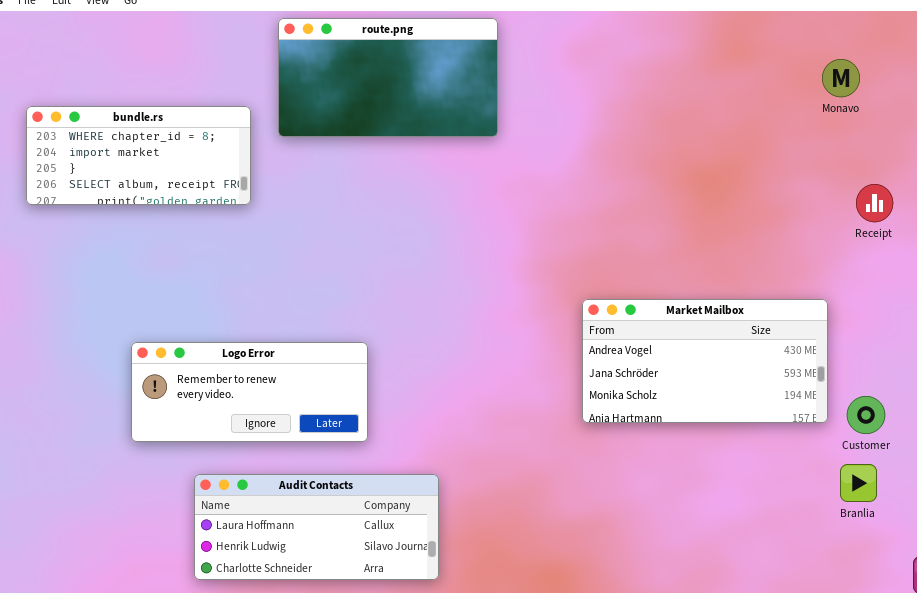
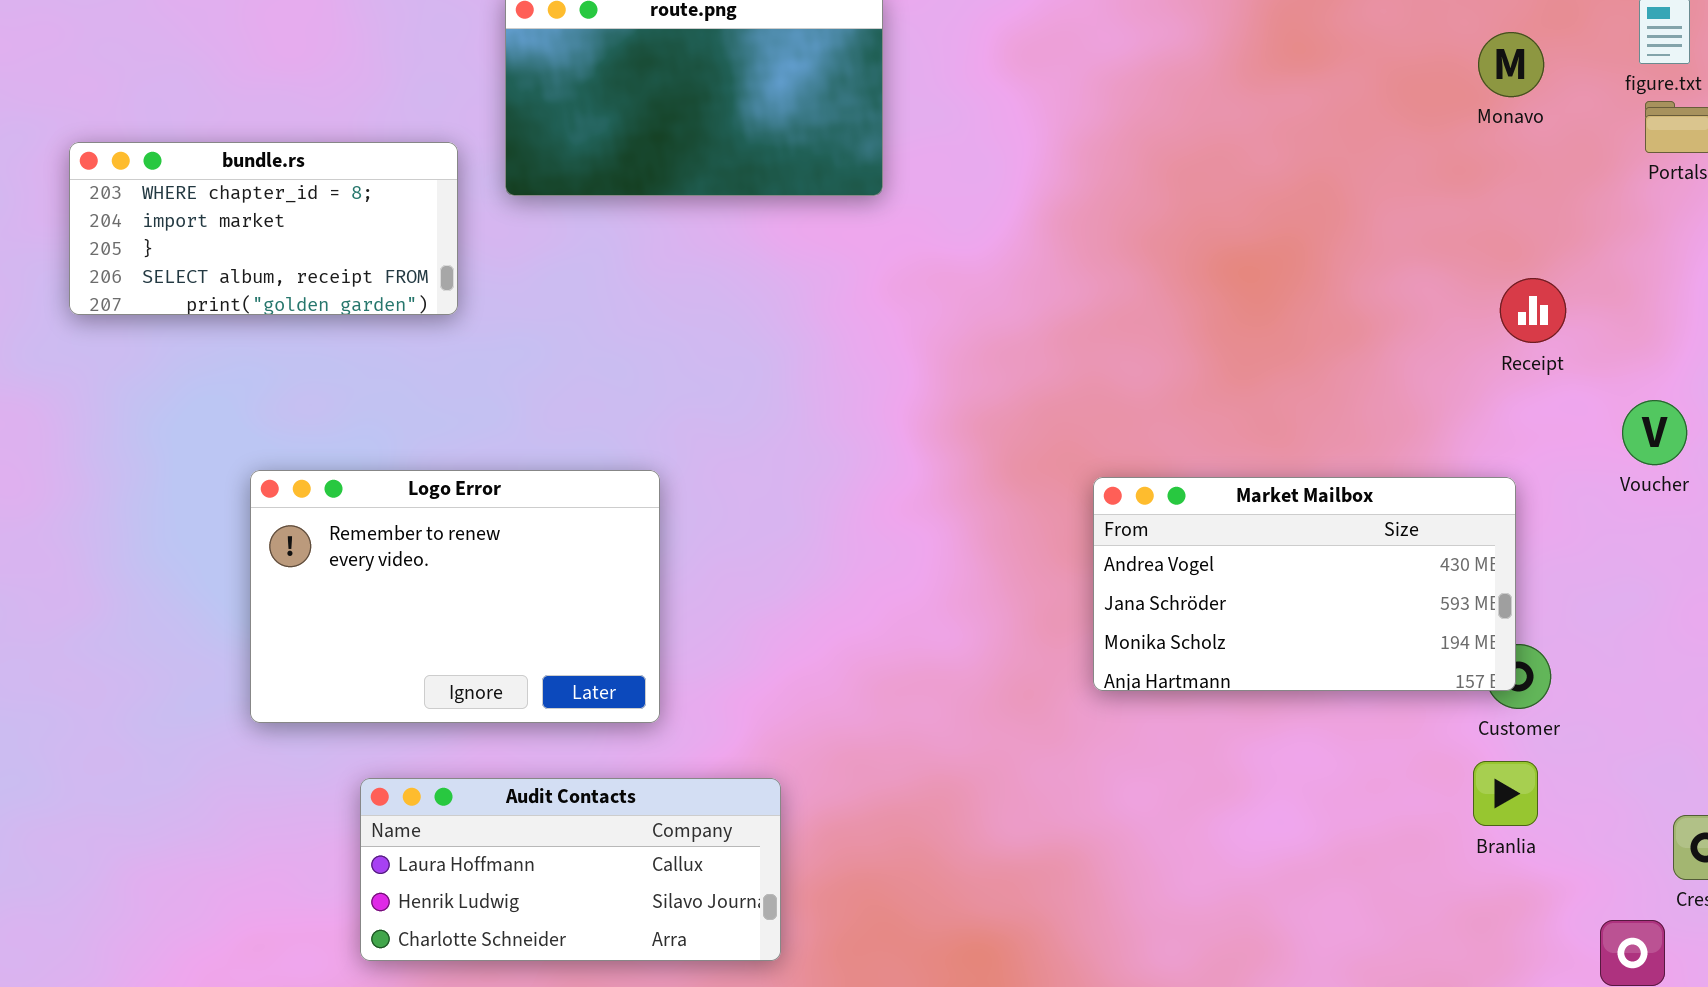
Monavo: [822,59,860,97] -> [1478,32,1544,97], moved
Market Mailbox: [582,299,828,423] -> [1093,477,1516,691], moved
Logo Error: [131,342,368,442] -> [250,470,660,723], resized

